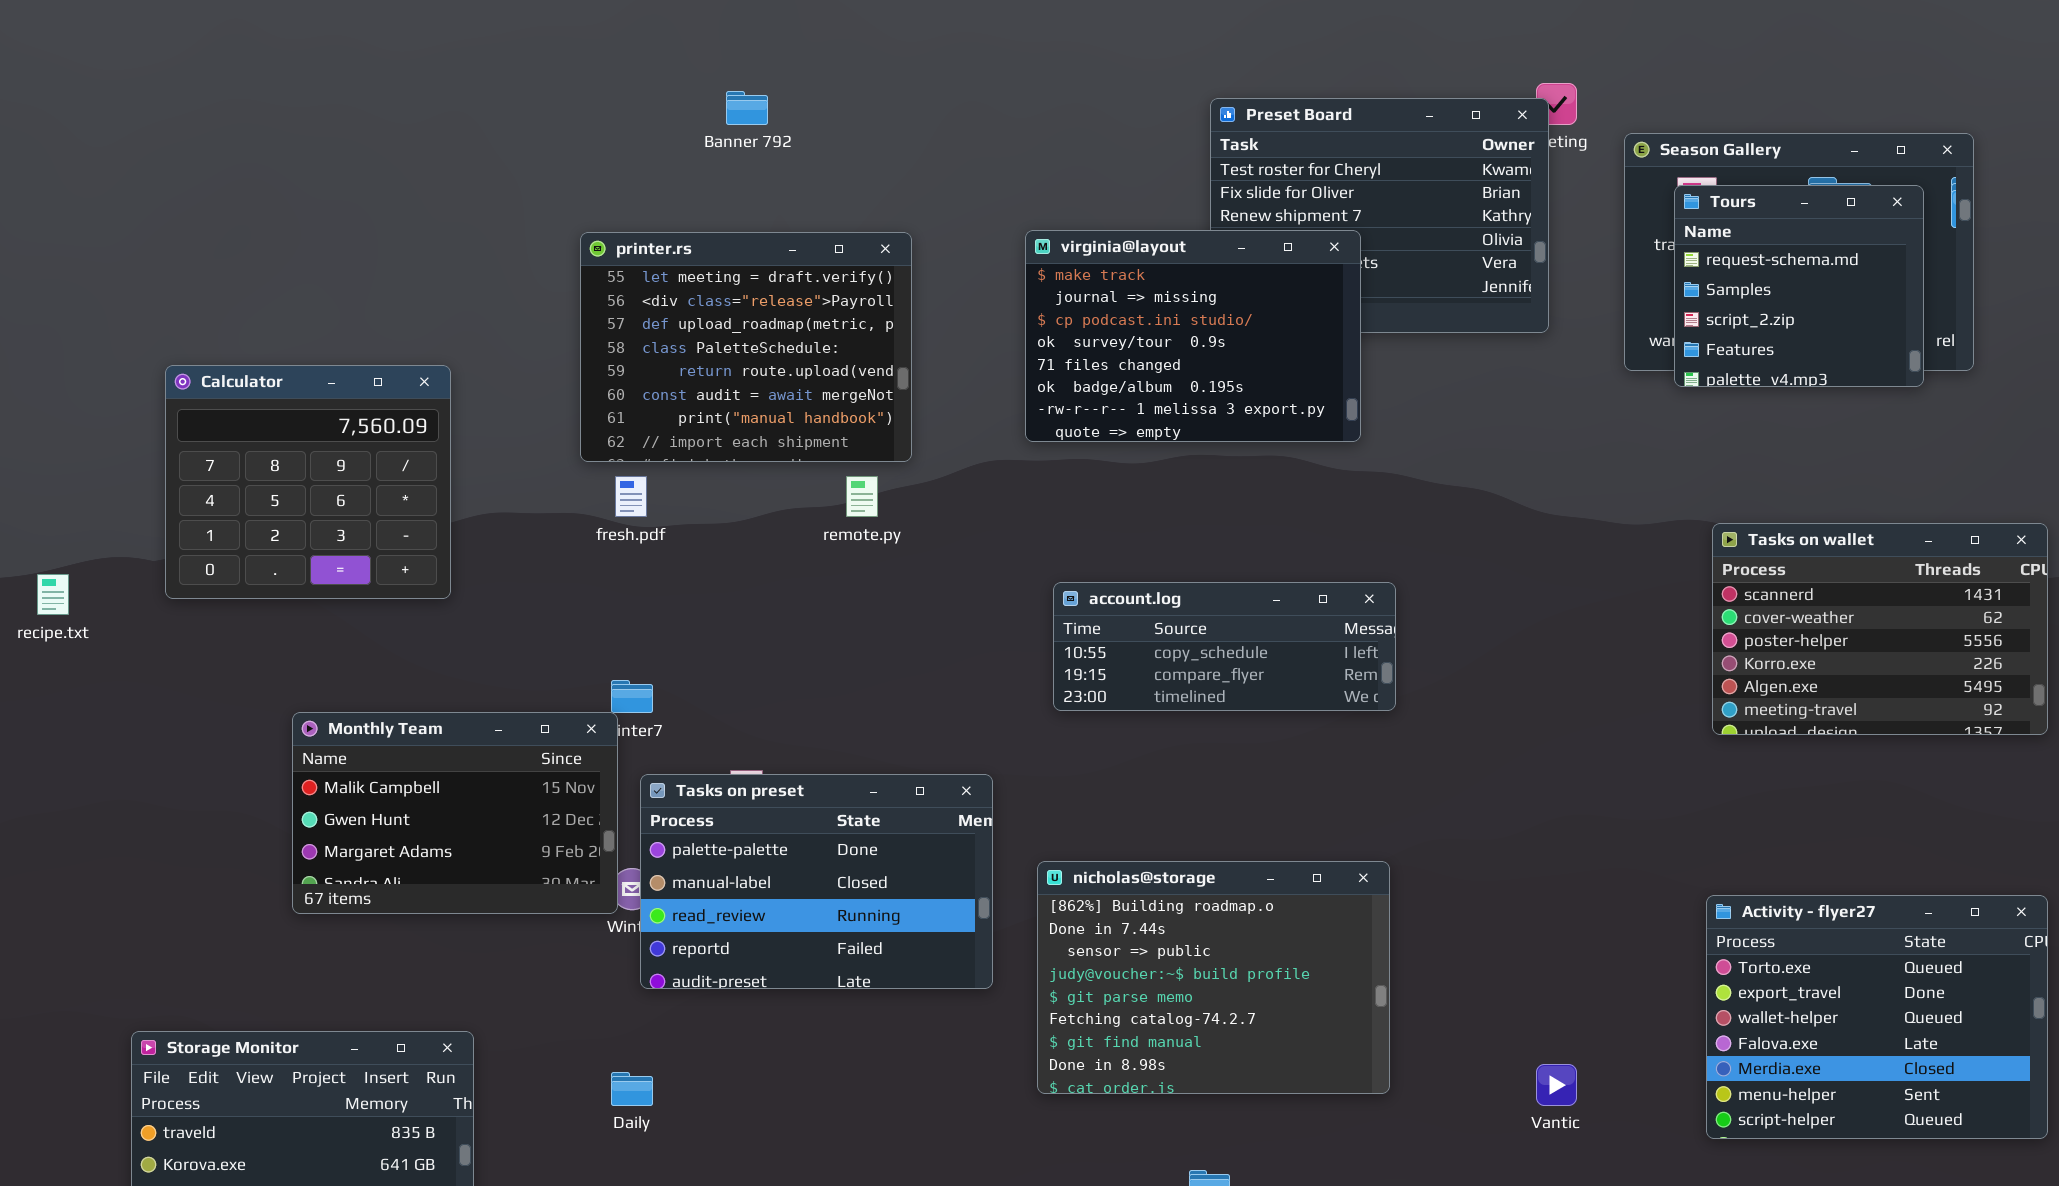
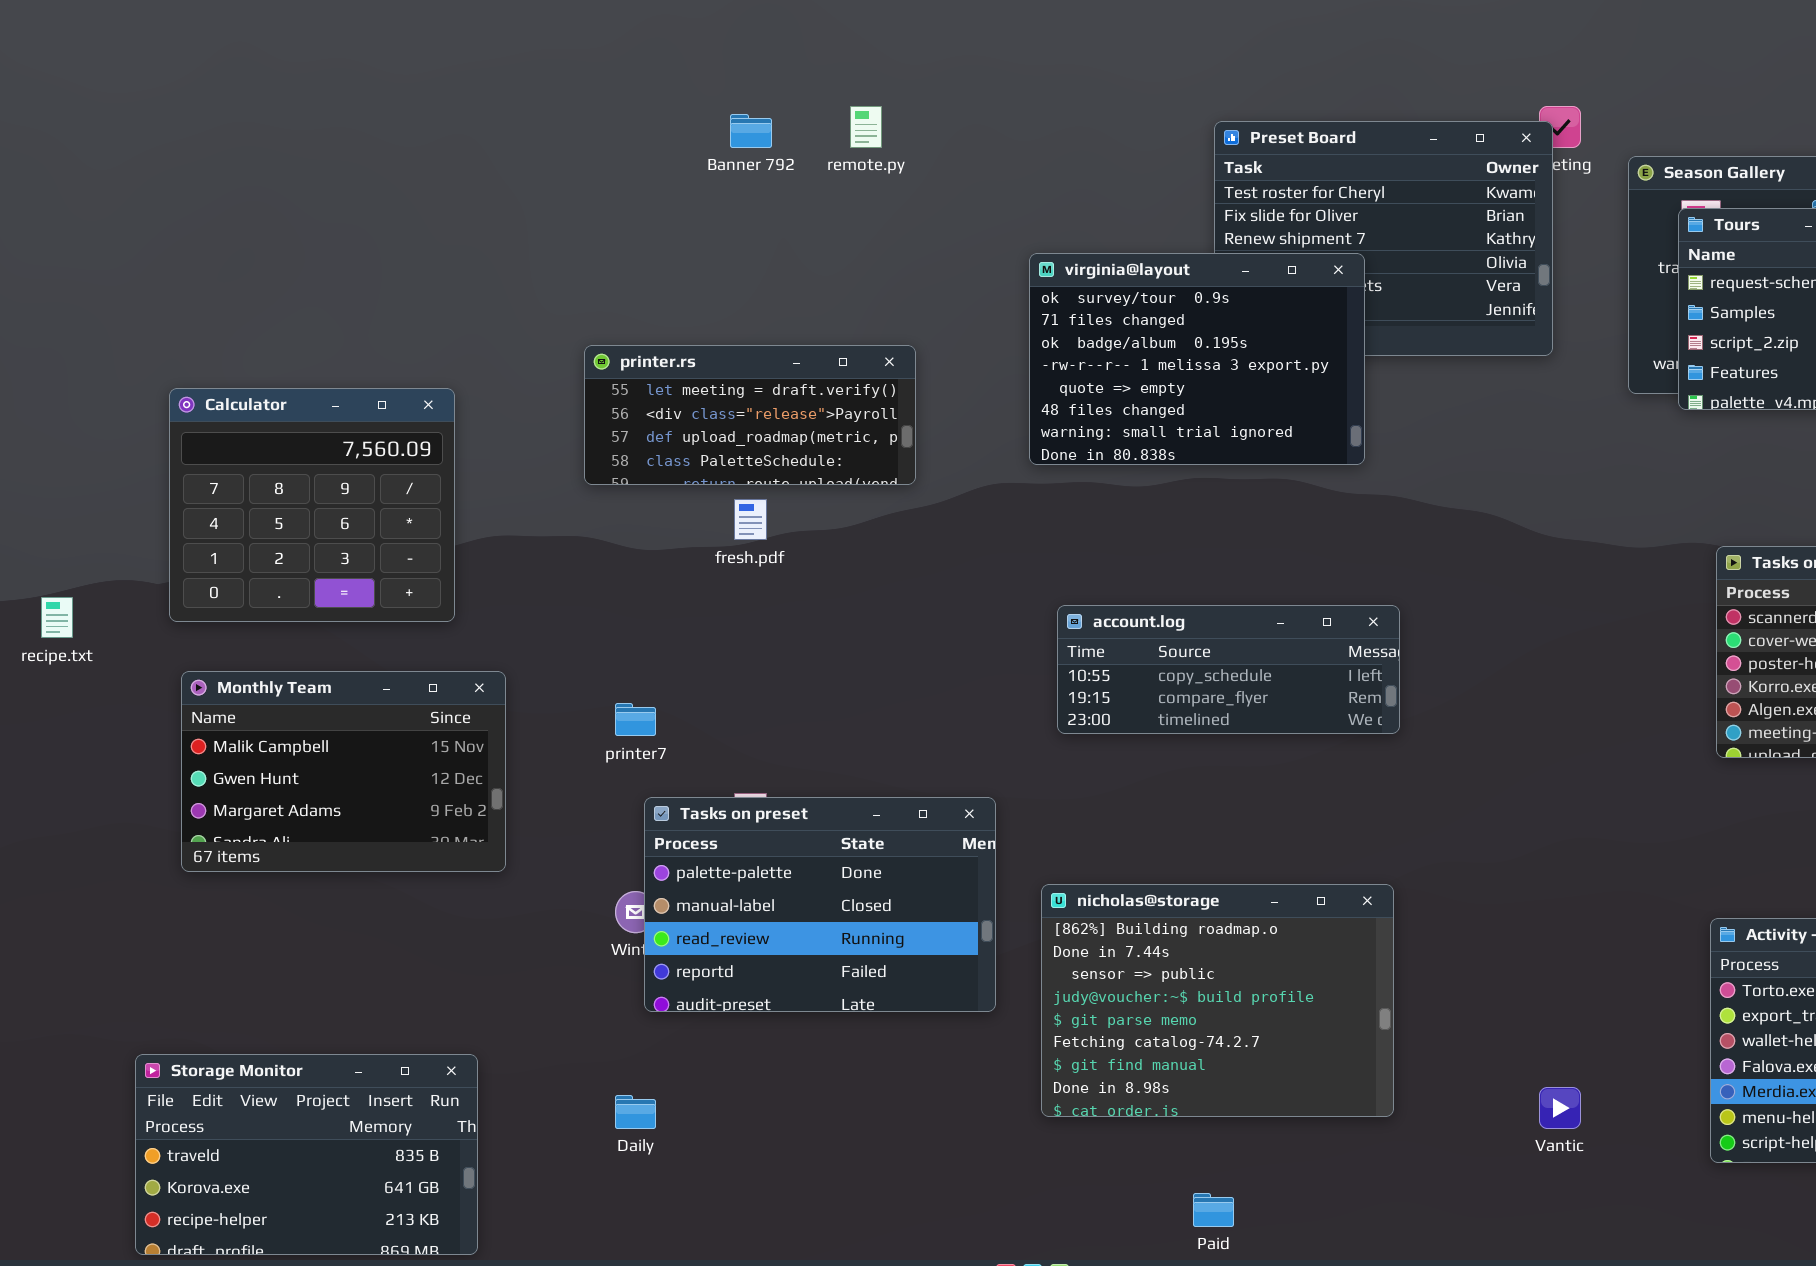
virginia@layout: [1025,230,1361,442] -> [1029,253,1365,465], scrolled down 3 rows
printer.rs: [580,232,912,462] -> [584,345,916,485], resized
fresh.pdf: [615,476,647,517] -> [734,499,767,540], moved
remote.py: [846,476,878,517] -> [850,106,882,148], moved
Monthly Team: [292,712,618,914] -> [181,671,506,872], moved

